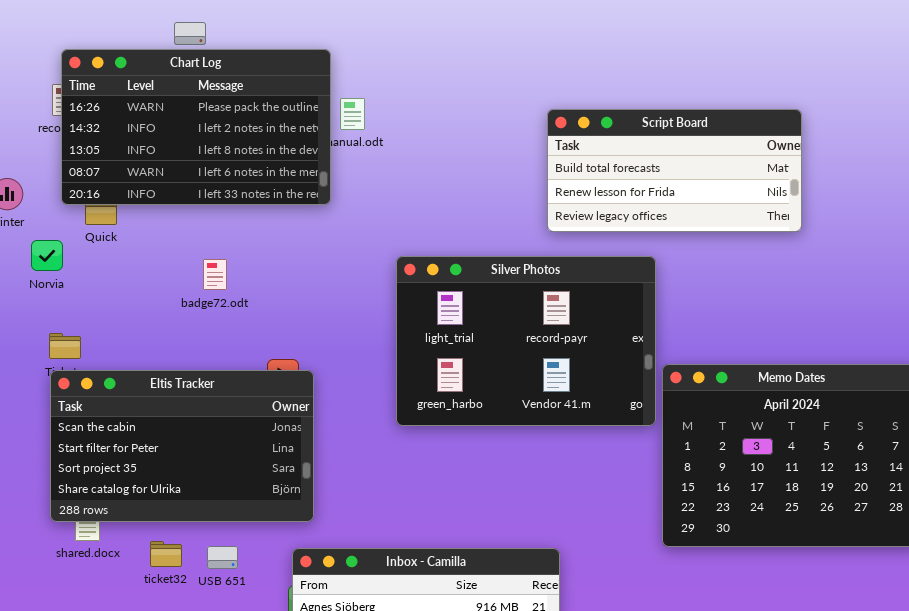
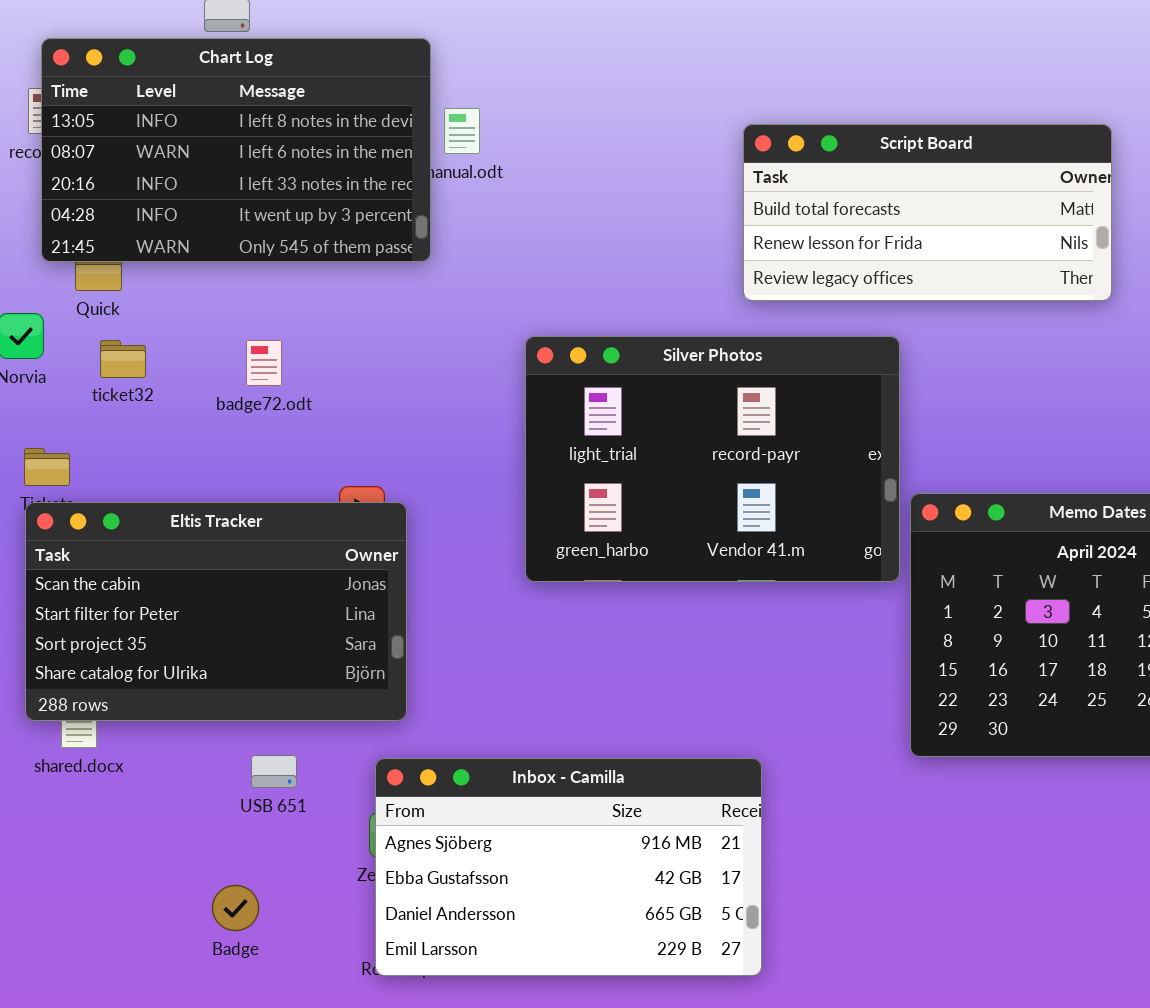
Chart Log: [61,49,331,205] -> [41,38,431,262], scrolled down 2 rows
ticket32: [150,541,182,567] -> [100,340,146,378], moved

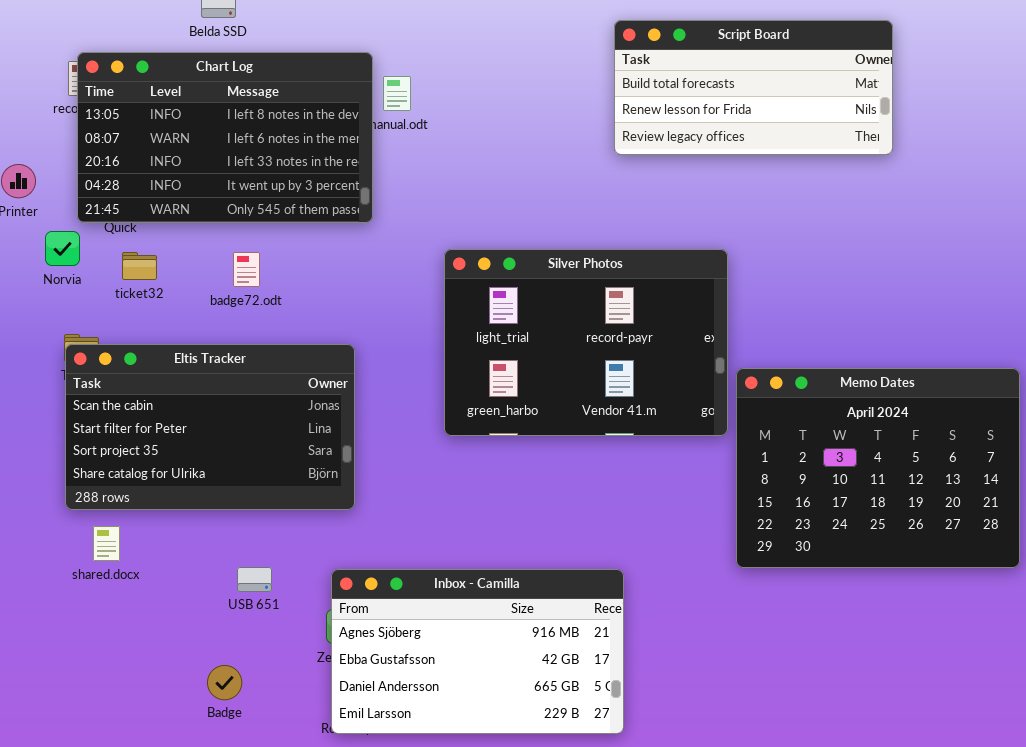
Chart Log: [41,38,431,262] -> [77,52,373,223], moved
Script Board: [743,124,1112,301] -> [614,20,893,155], moved
Eltis Tracker: [25,502,407,721] -> [65,344,355,510], moved

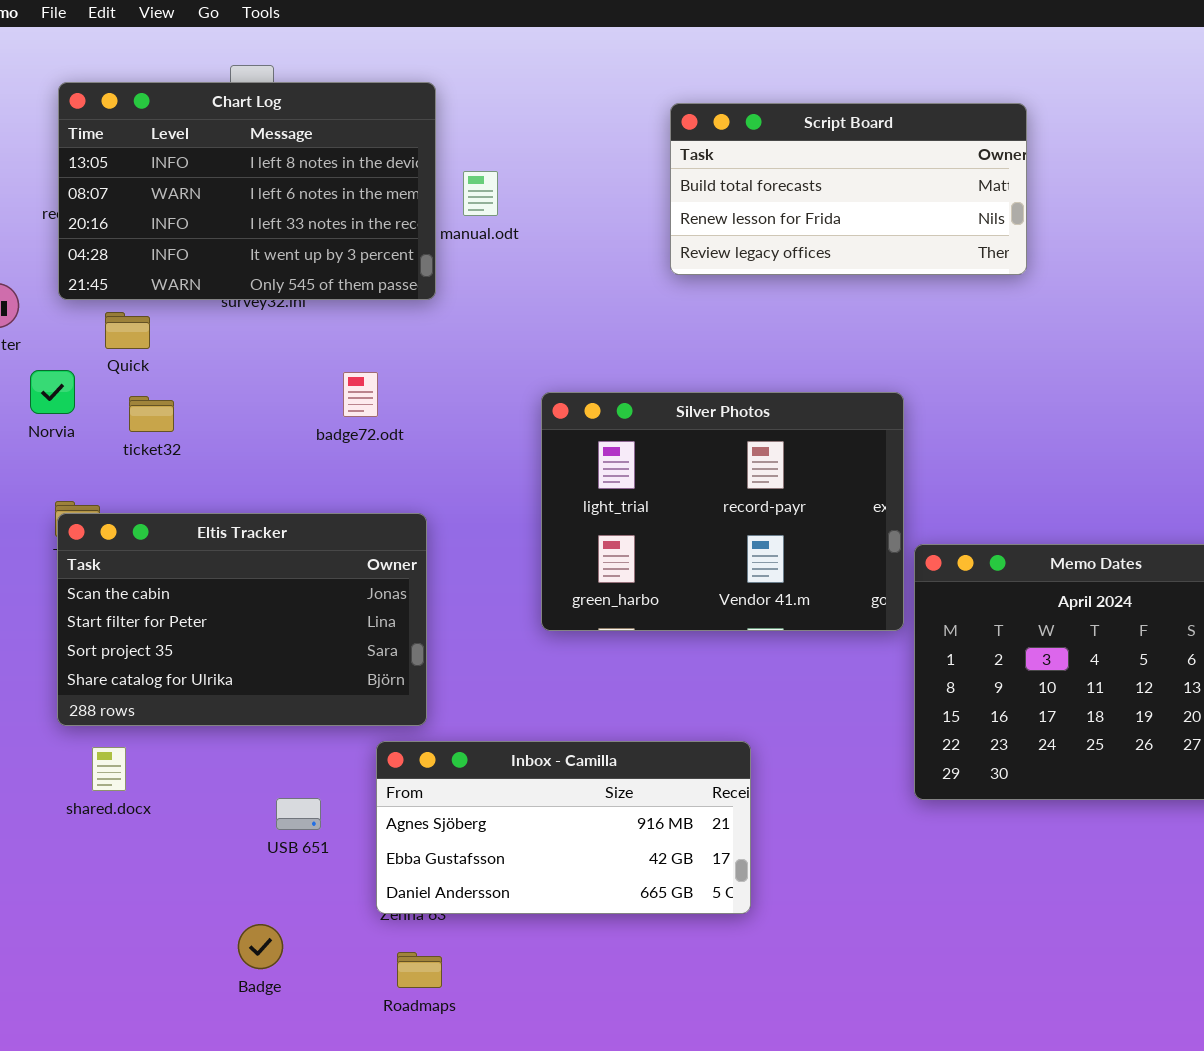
Script Board: [614,20,893,155] -> [670,103,1027,275], moved
Chart Log: [77,52,373,223] -> [58,82,436,300], moved
badge72.odt: [233,252,260,287] -> [343,372,378,417], moved
Inbox - Camilla: [331,569,624,734] -> [376,741,751,914], moved, resized

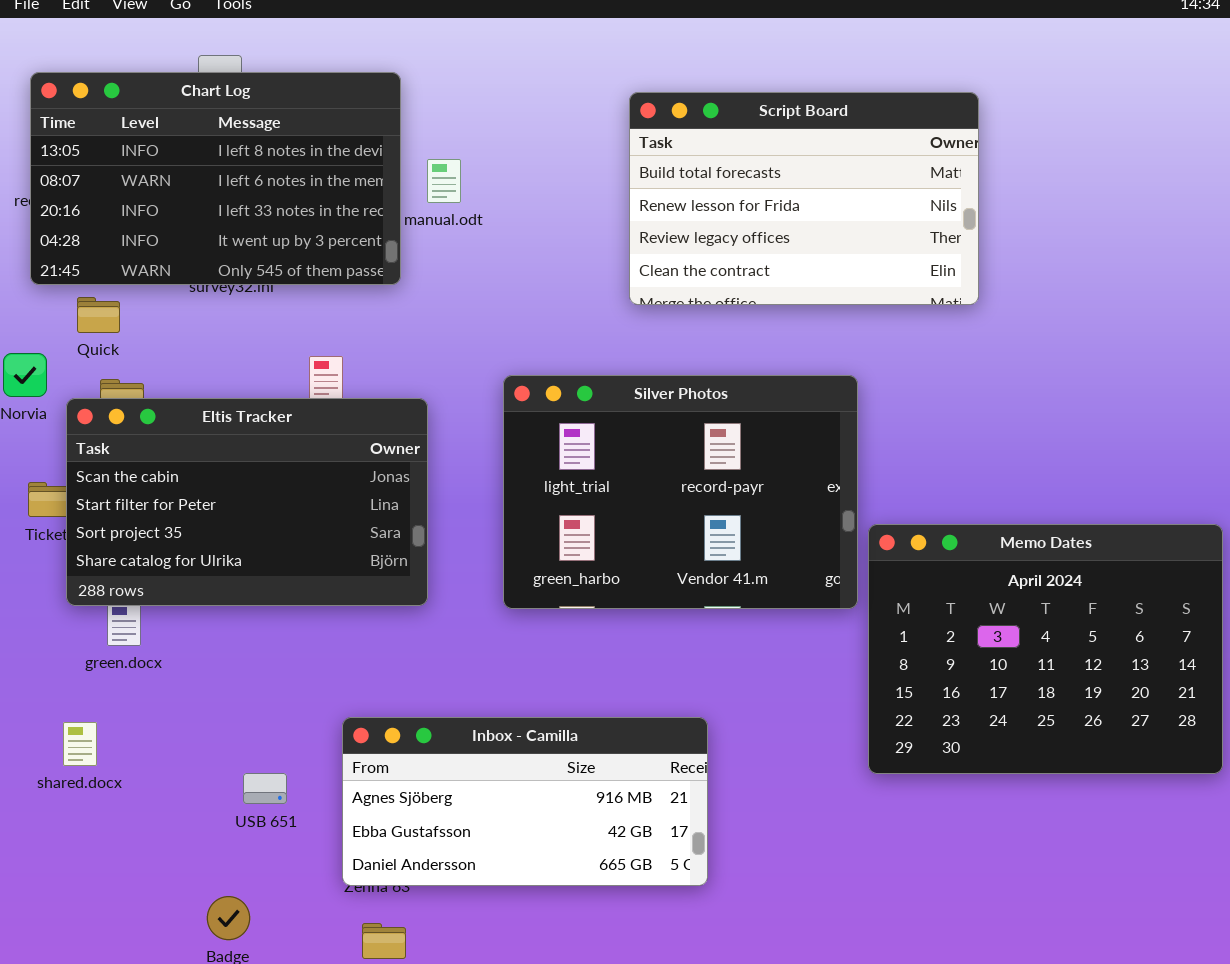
Script Board: [670,103,1027,275] -> [629,92,979,305], resized
Eltis Tracker: [57,513,427,726] -> [66,398,428,606], moved

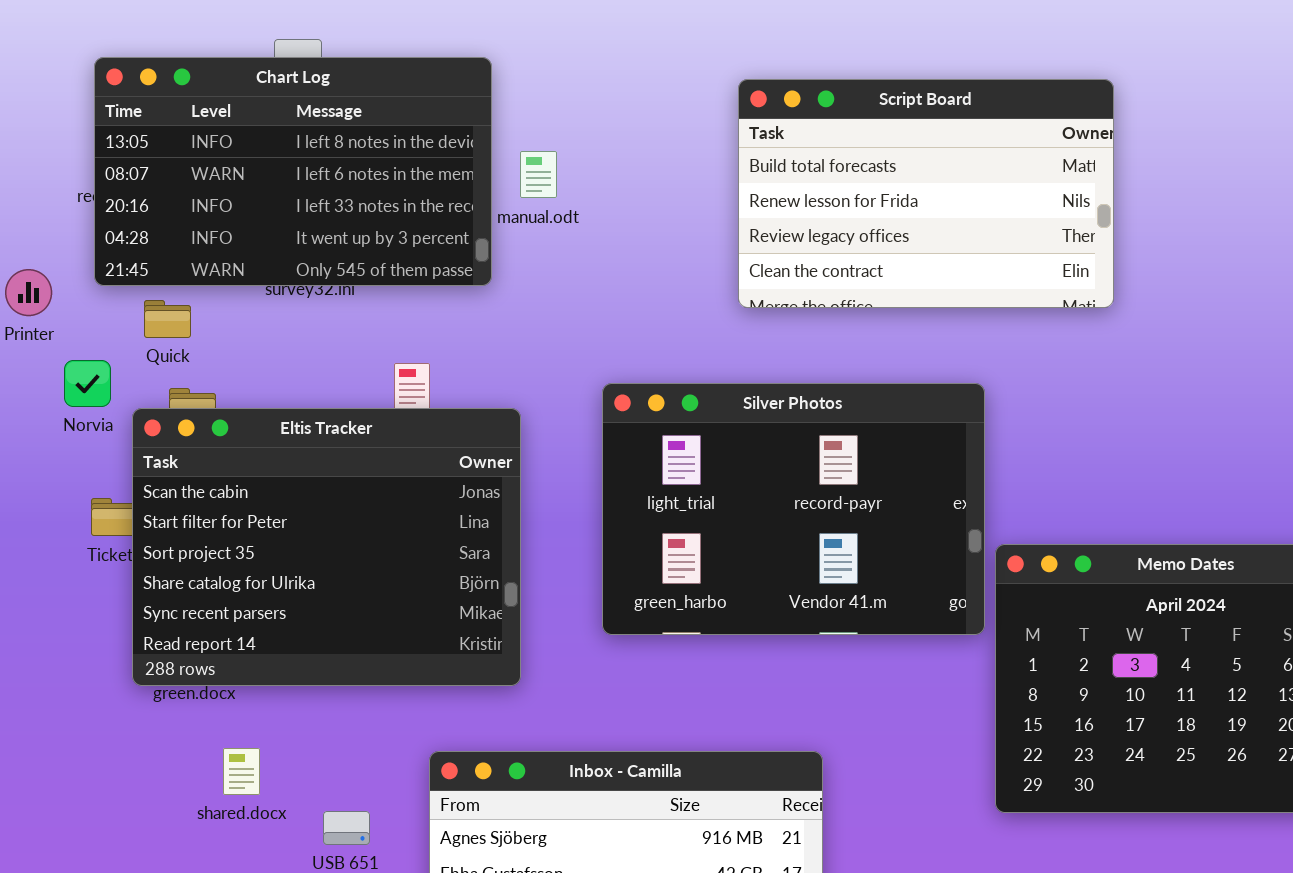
Eltis Tracker: [66,398,428,606] -> [132,408,521,686], resized
shared.docx: [63,722,97,766] -> [223,748,260,795], moved

